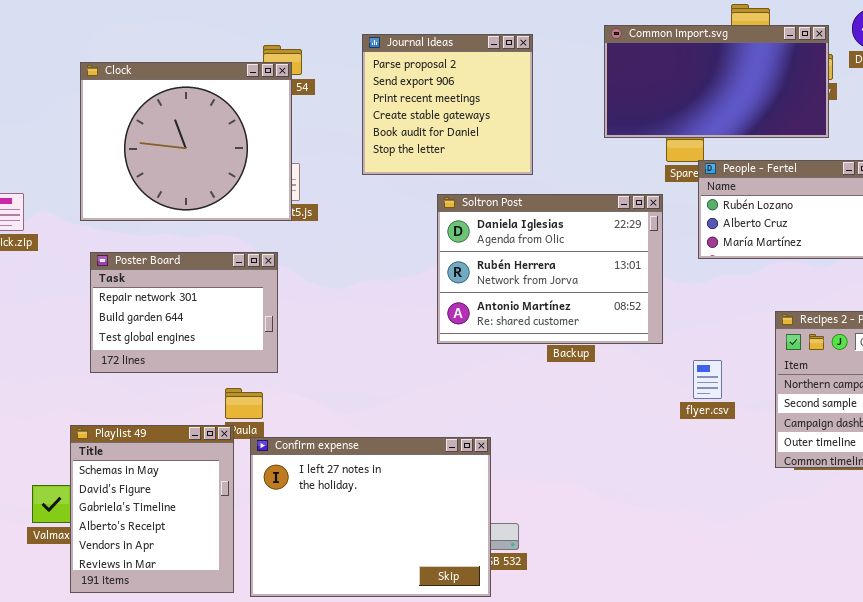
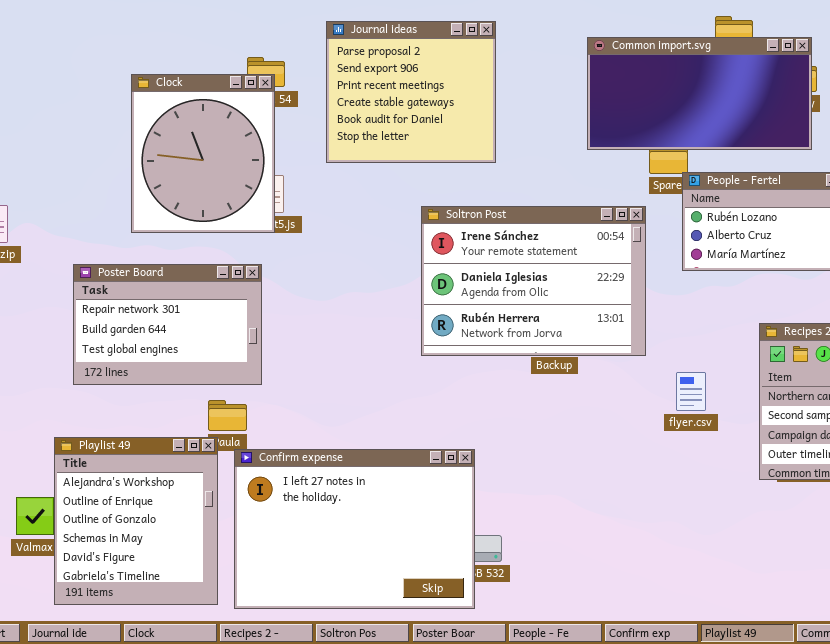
Journal ideas: [362,34,533,175] -> [326,21,496,163], moved
Clock: [80,62,292,221] -> [131,74,275,233], resized
Soltron Post: [437,194,663,344] -> [421,206,646,356], scrolled up 1 row
Playlist 49: [70,425,234,593] -> [54,437,218,605], scrolled up 3 rows

